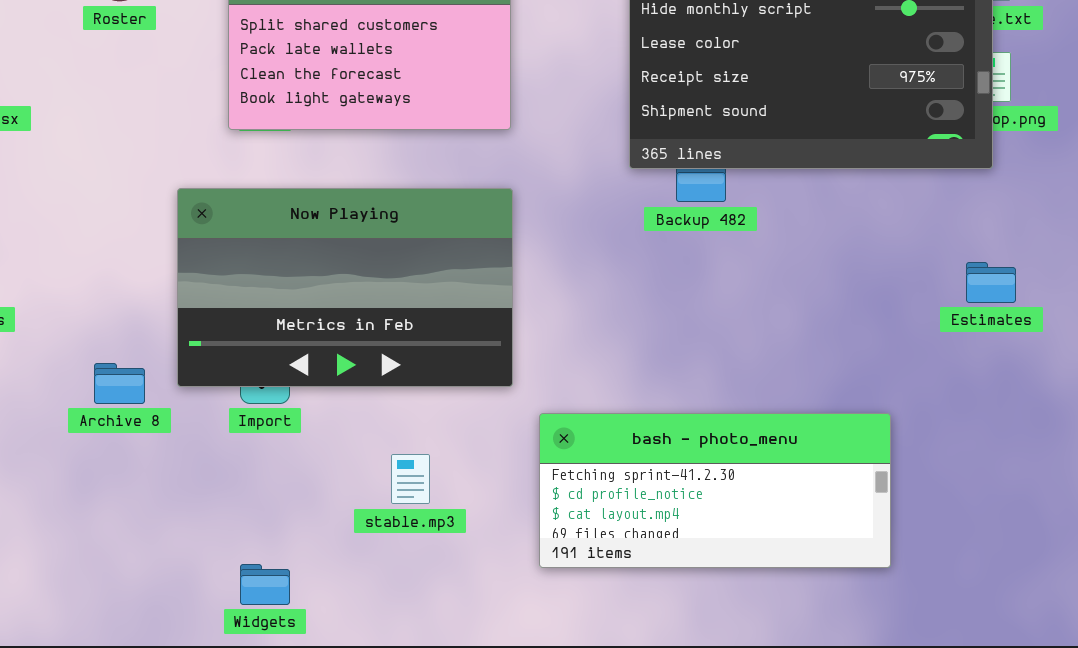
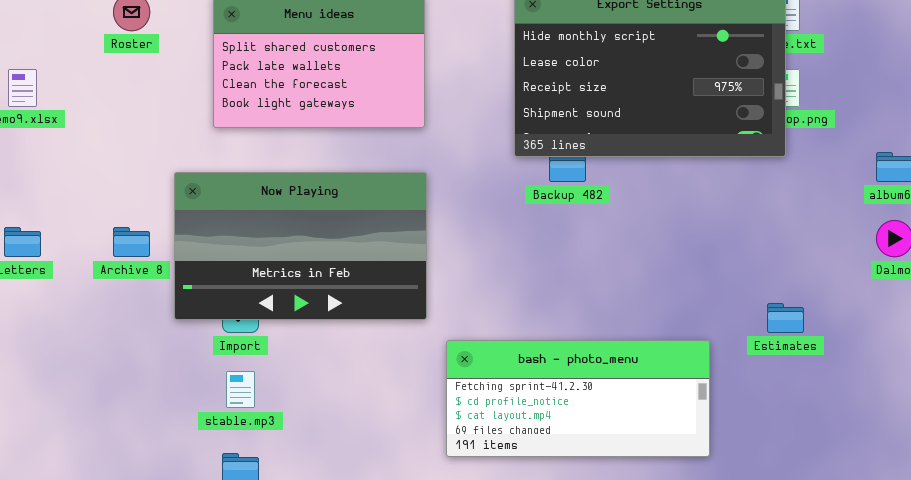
Estimates: [966,262,1016,303] -> [767,303,804,333], moved
Archive 8: [94,363,145,404] -> [113,227,150,257], moved
stable.mp3: [391,454,430,504] -> [226,371,255,408], moved

